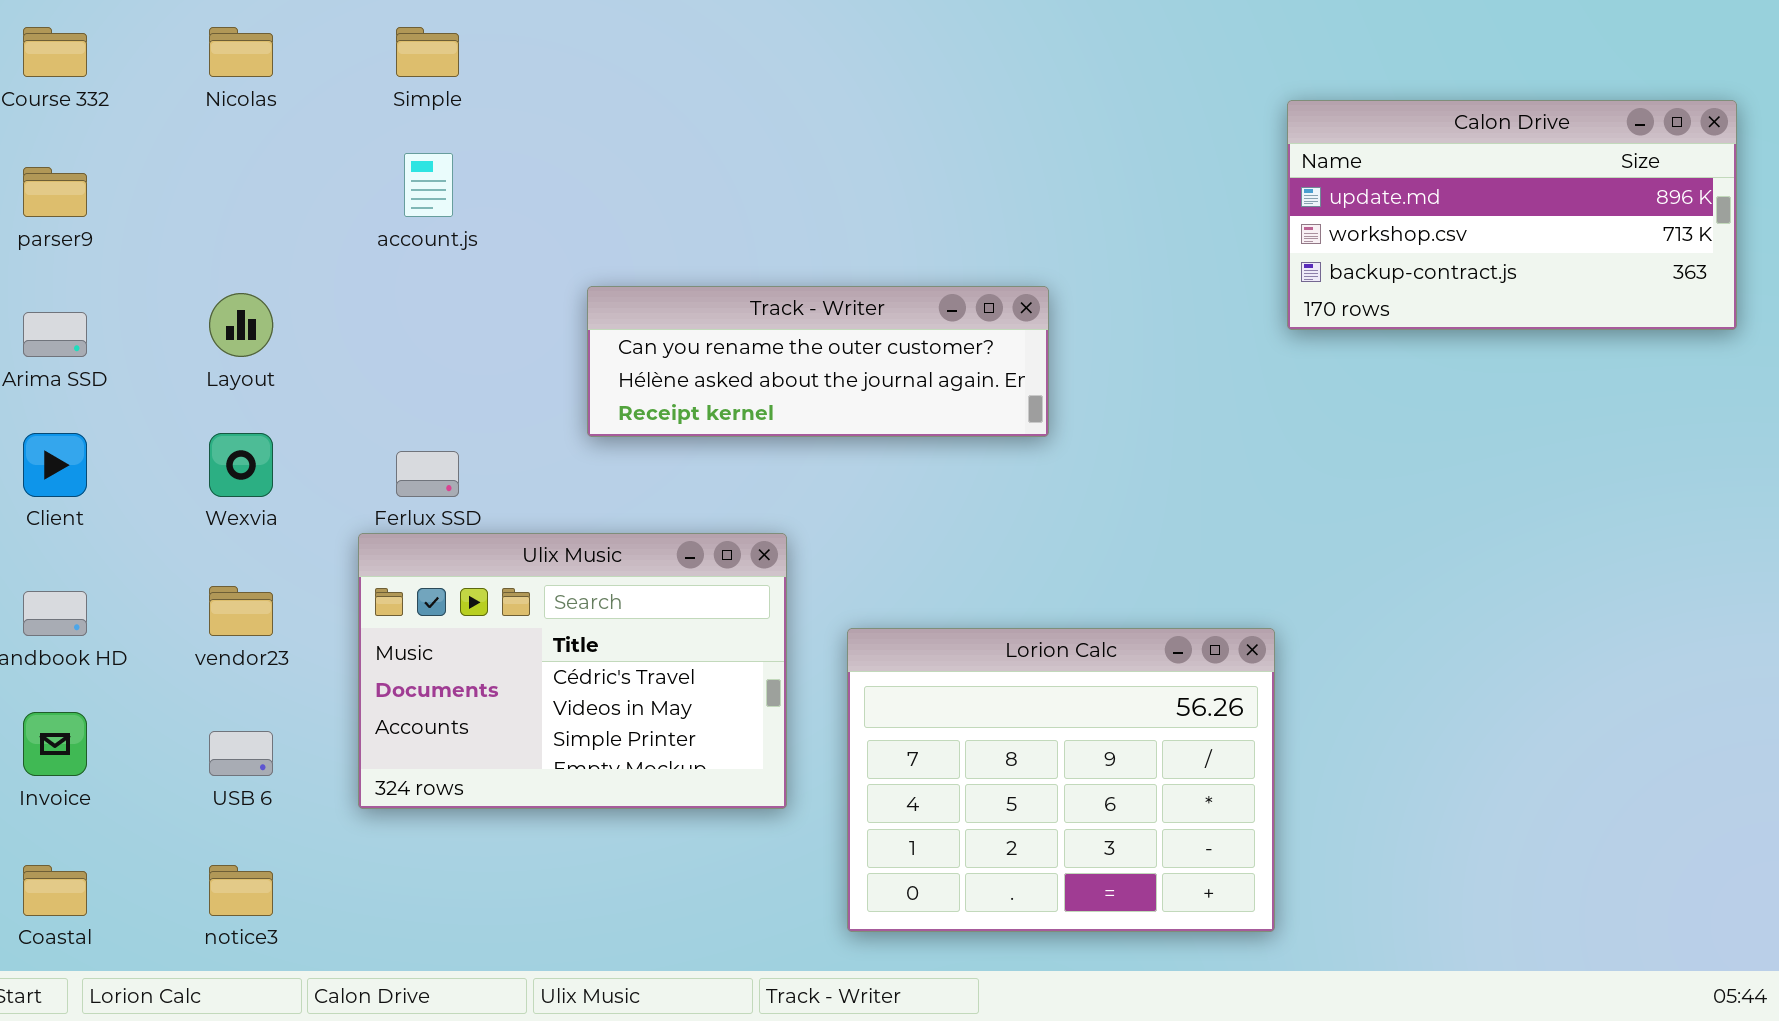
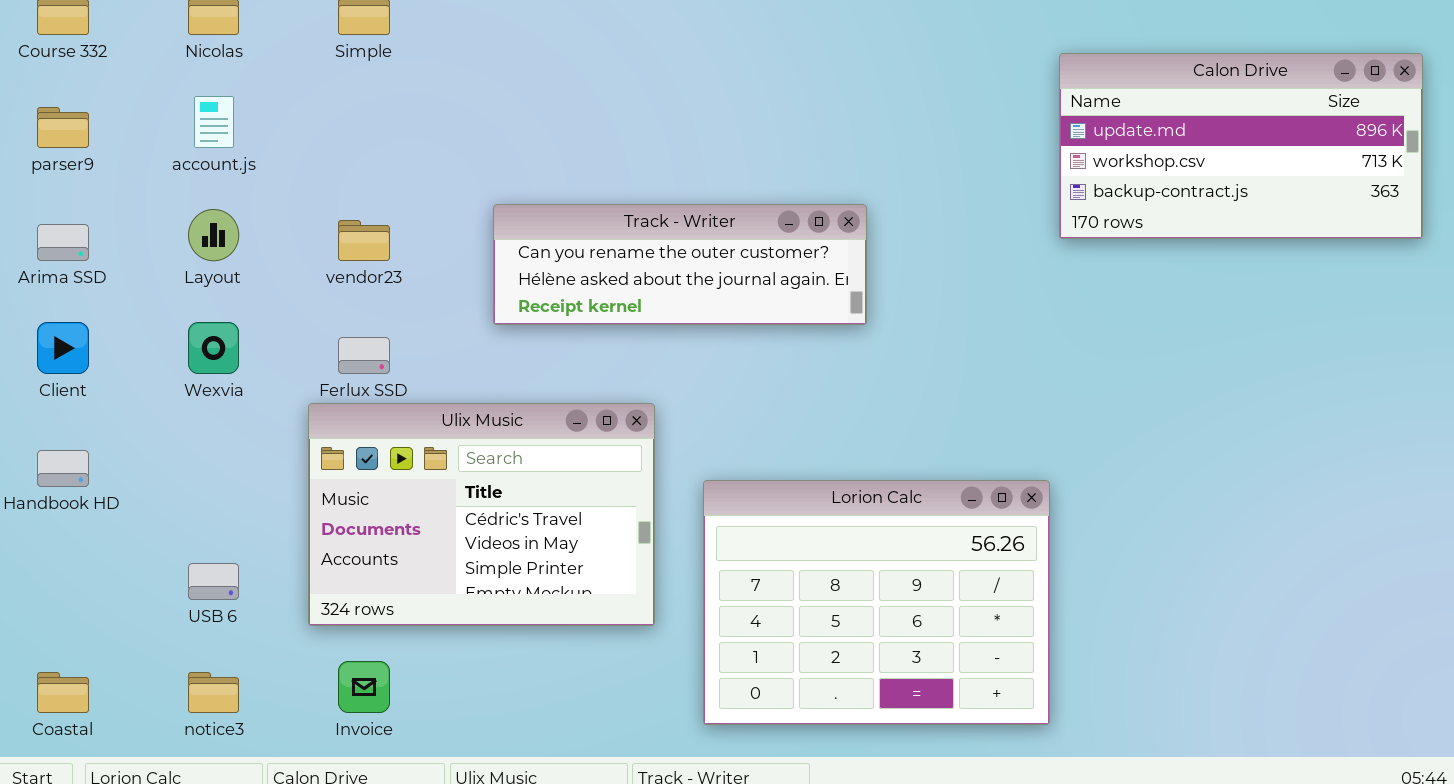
account.js: [404,153,453,217] -> [194,96,234,148], moved
vendor23: [209,586,273,636] -> [338,220,390,261], moved
Invoice: [23,712,87,776] -> [338,661,390,713], moved

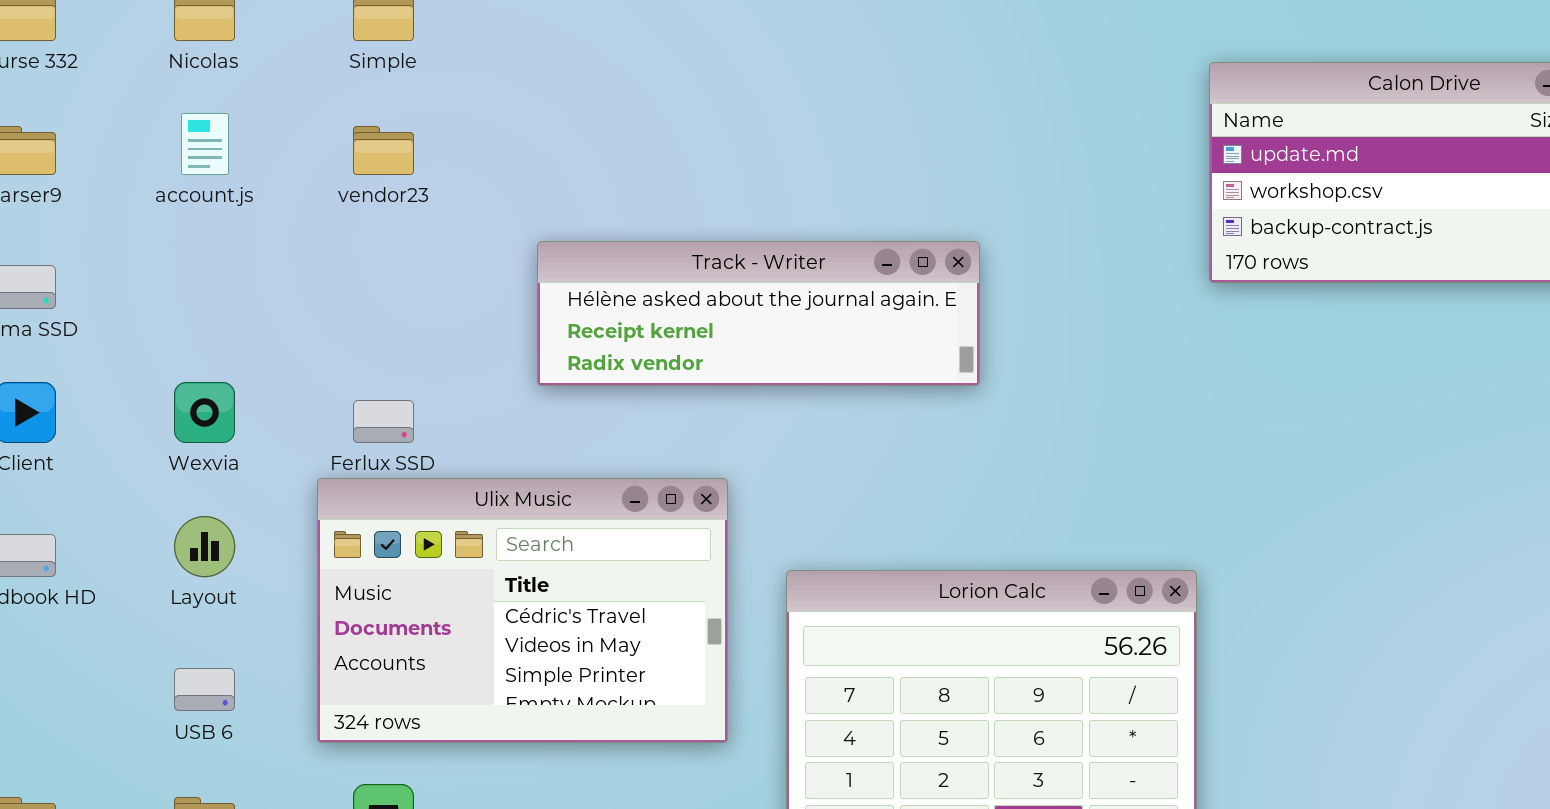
Track - Writer: [493,204,867,325] -> [537,241,980,386], scrolled down 1 row
Layout: [188,209,239,261] -> [174,516,235,577], moved
vendor23: [338,220,390,261] -> [353,126,414,175], moved

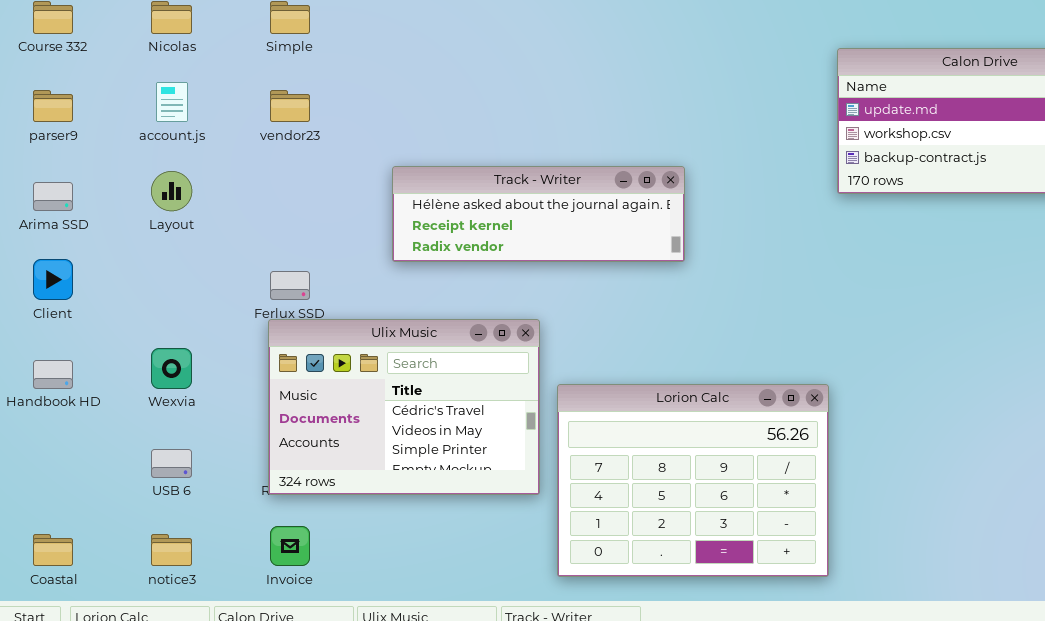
Wexvia: [174,382,235,443] -> [151,348,192,389], moved
Ulix Music: [317,478,728,743] -> [268,319,540,495], moved
Layout: [174,516,235,577] -> [151,171,192,211], moved

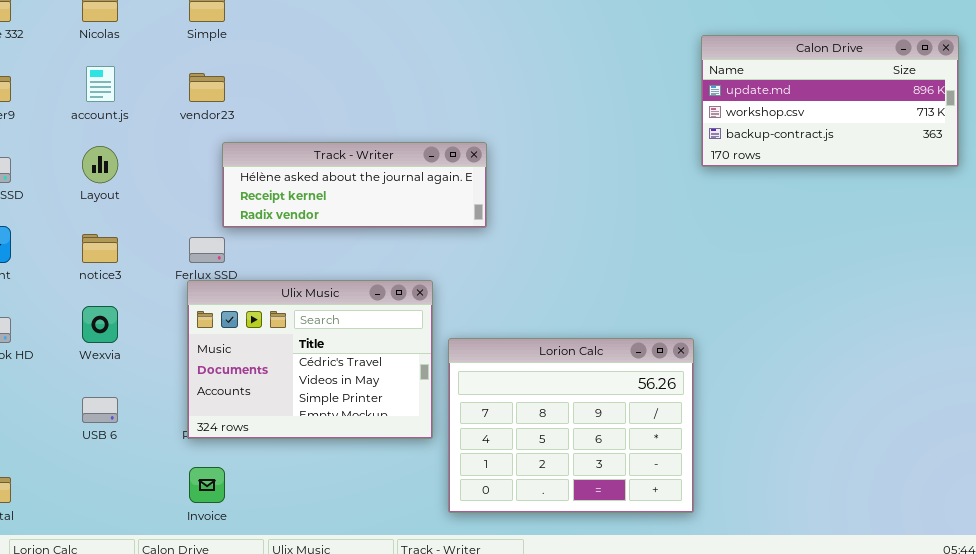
Track - Writer: [392,166,685,262] -> [222,142,487,228], moved
notice3: [151,534,192,566] -> [82,234,118,263], moved

